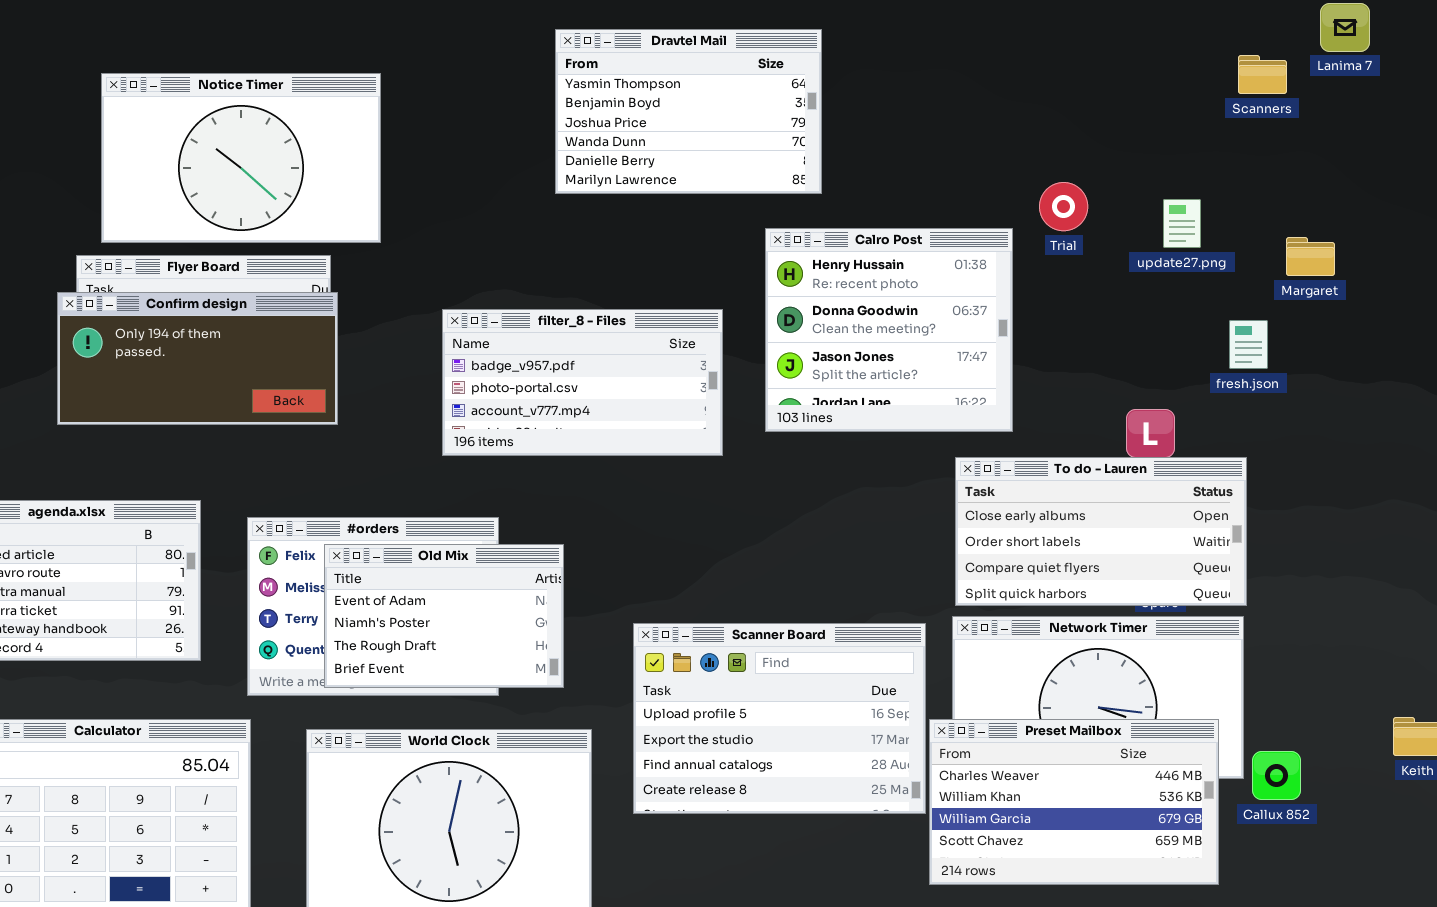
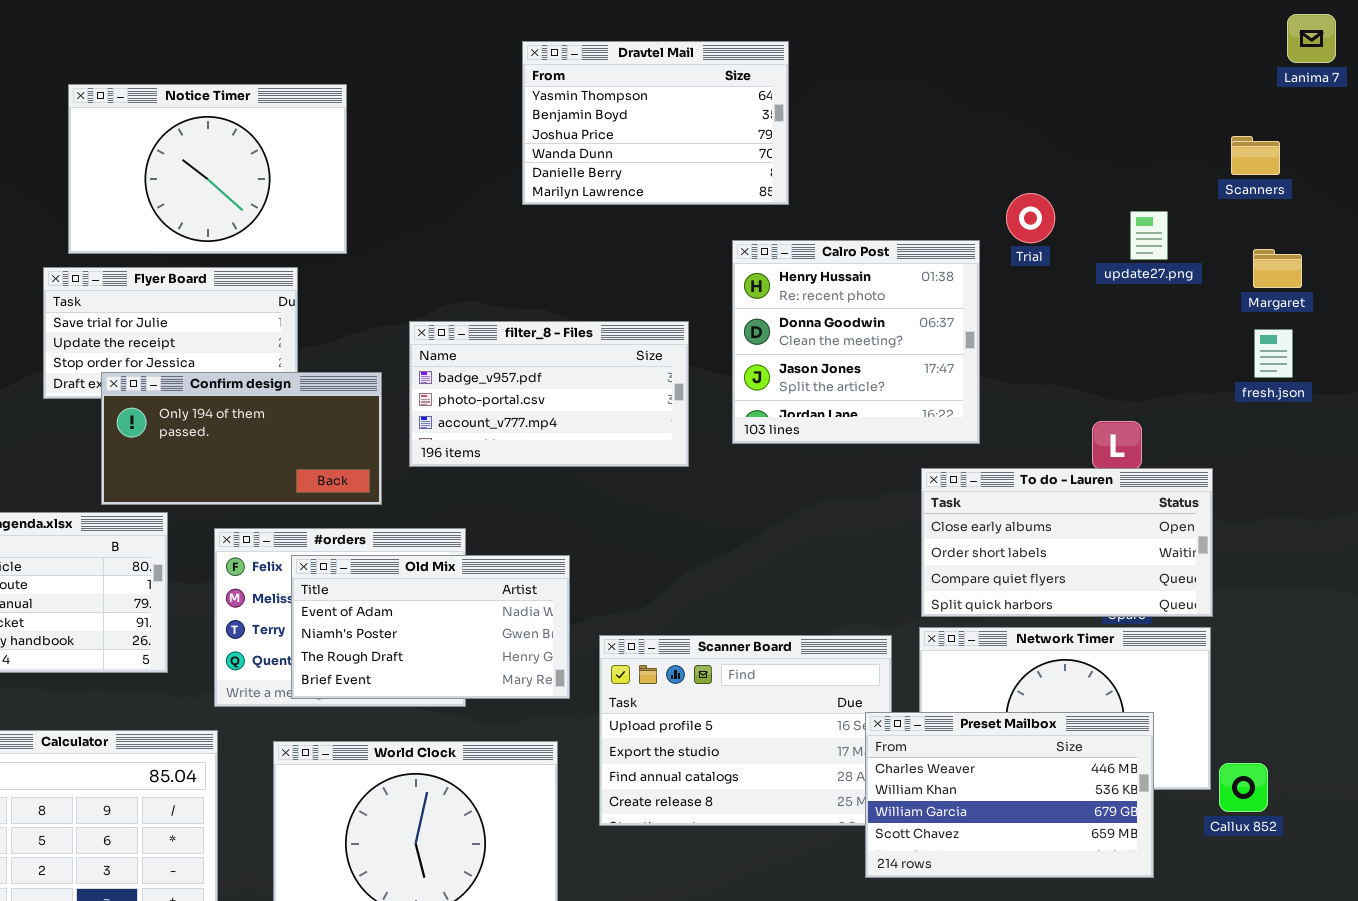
Scanners: [1238,55,1287,94] -> [1231,136,1280,175], moved
Confirm design: [57,292,338,425] -> [101,372,382,505], moved
fresh.json: [1229,320,1268,369] -> [1254,329,1293,378], moved
Old Mix: [324,544,564,688] -> [291,555,570,699], resized
Preset Mailbox: [929,719,1219,885] -> [865,712,1154,878], moved

